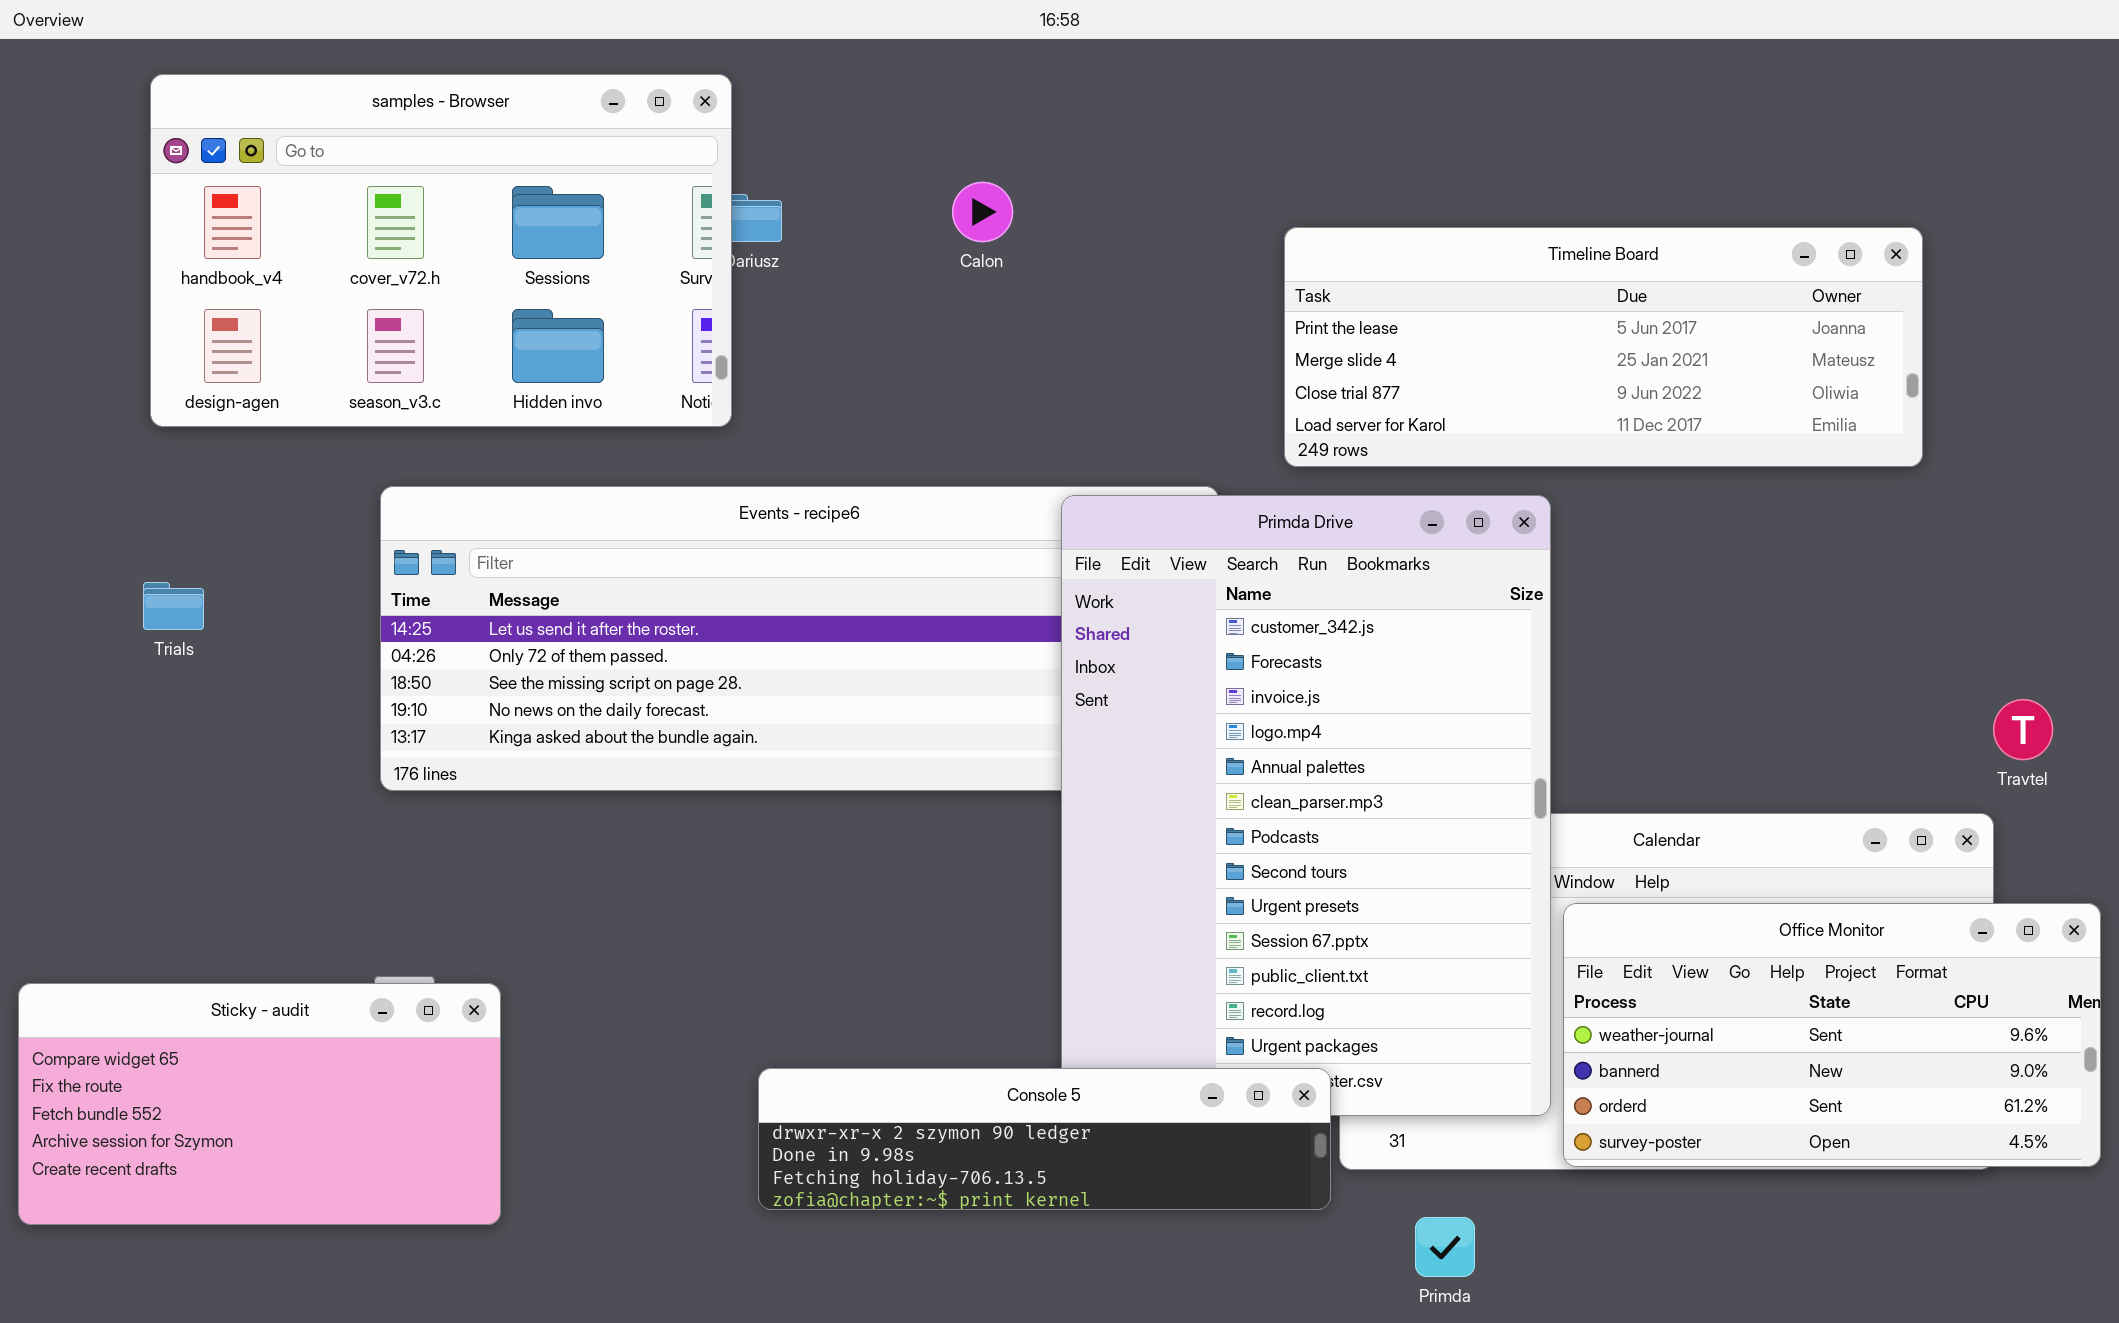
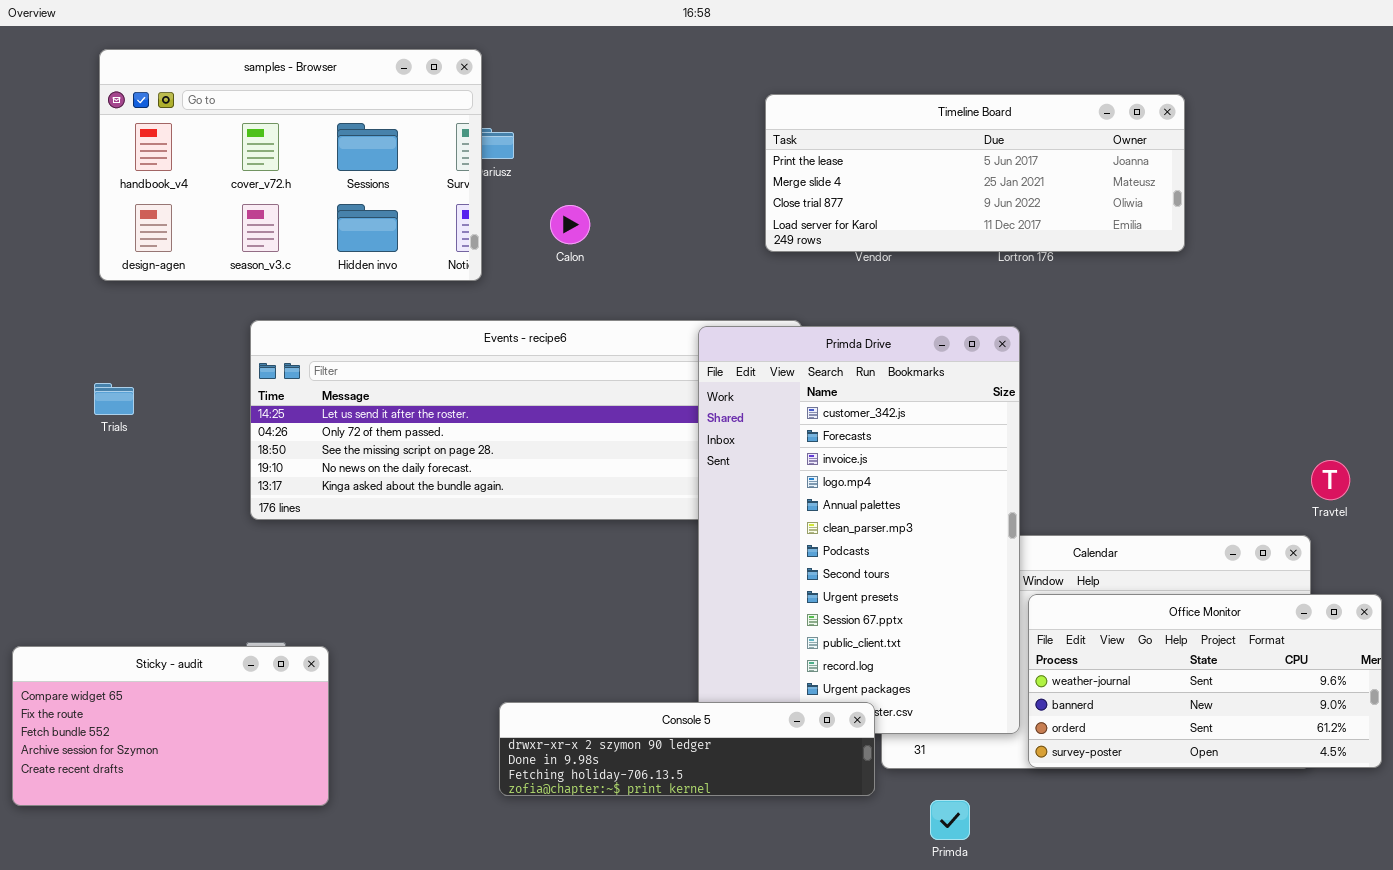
Calon: [952,182,1013,242] -> [550,205,590,244], moved
Timeline Board: [1284,227,1923,467] -> [765,94,1185,252], moved

